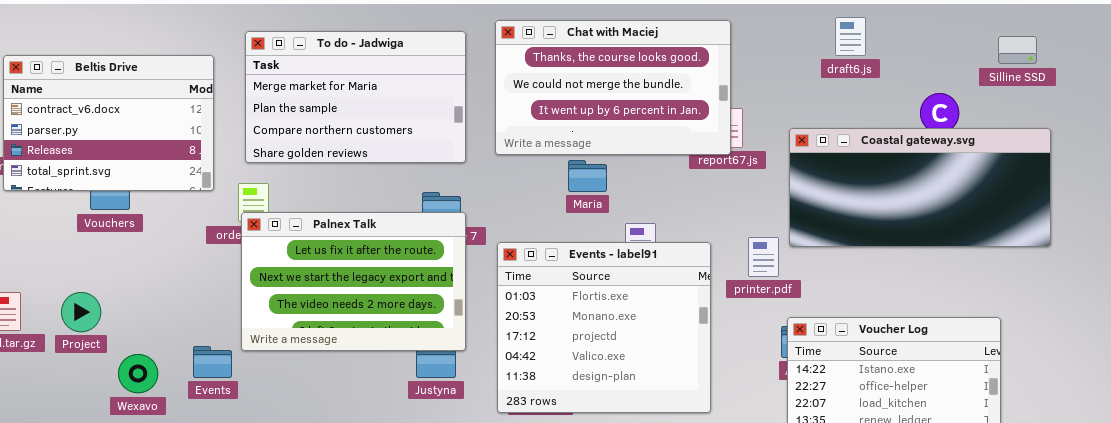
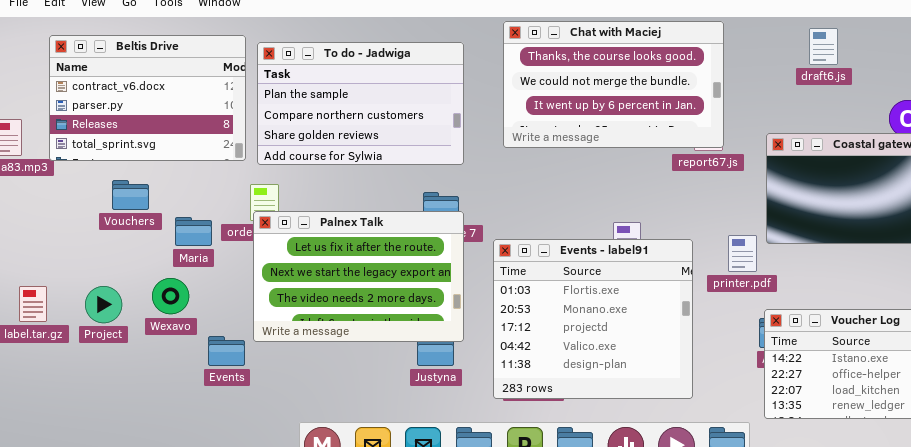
Chat with Maciej: [495,20,731,155] -> [503,21,724,148], moved
To do - Jadwiga: [245,31,466,163] -> [257,42,464,165], scrolled down 1 row
Beltis Drive: [3,55,214,191] -> [49,35,246,161], moved
Maria: [568,160,607,192] -> [175,217,212,246], moved
Wexavo: [118,354,158,393] -> [152,278,189,314], moved

